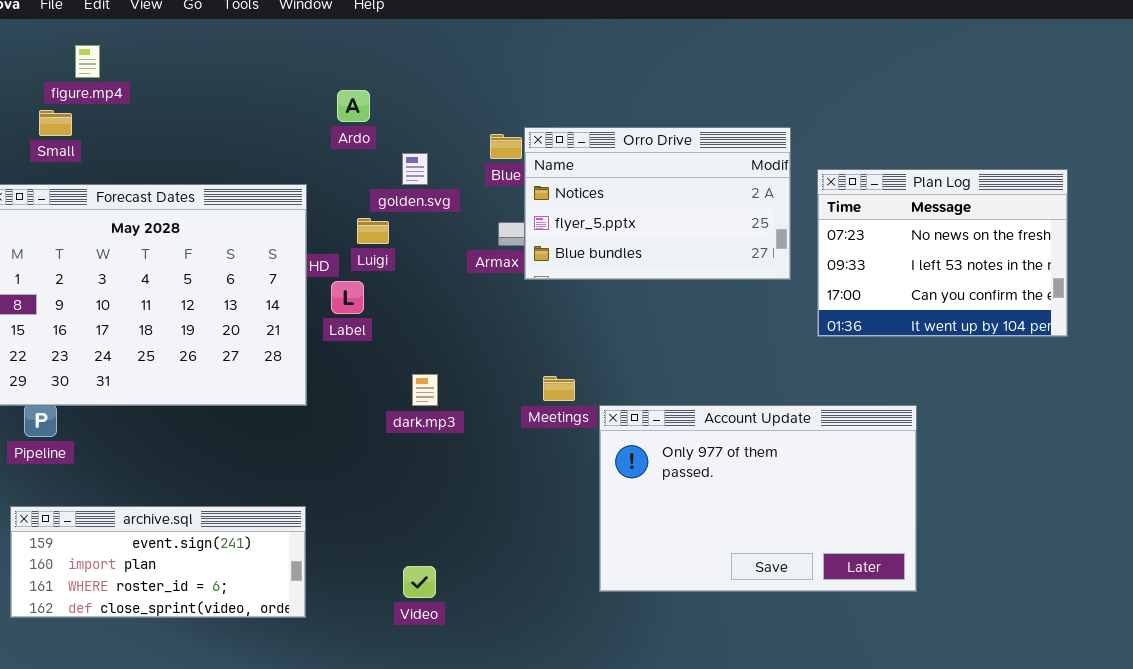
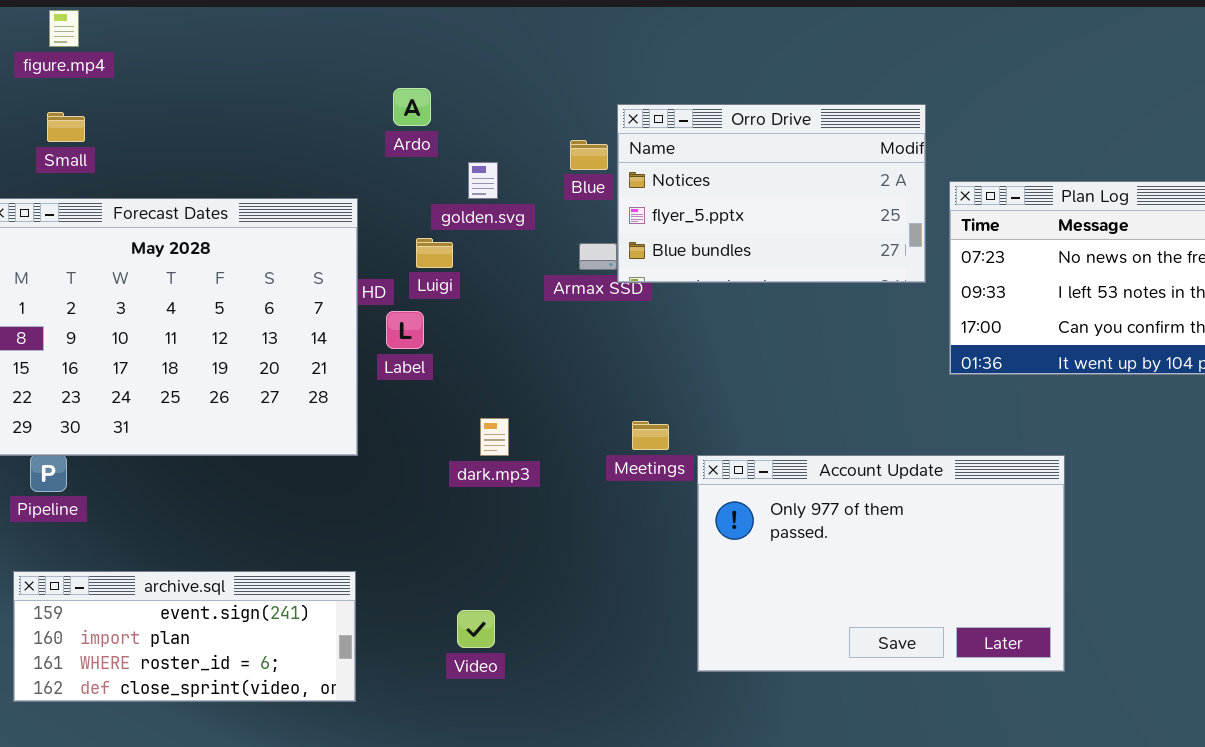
figure.mp4: [75,45,100,78] -> [49,10,79,47], moved
Orro Drive: [524,127,791,280] -> [617,104,926,283], moved
Video: [403,566,436,598] -> [457,610,495,648], moved

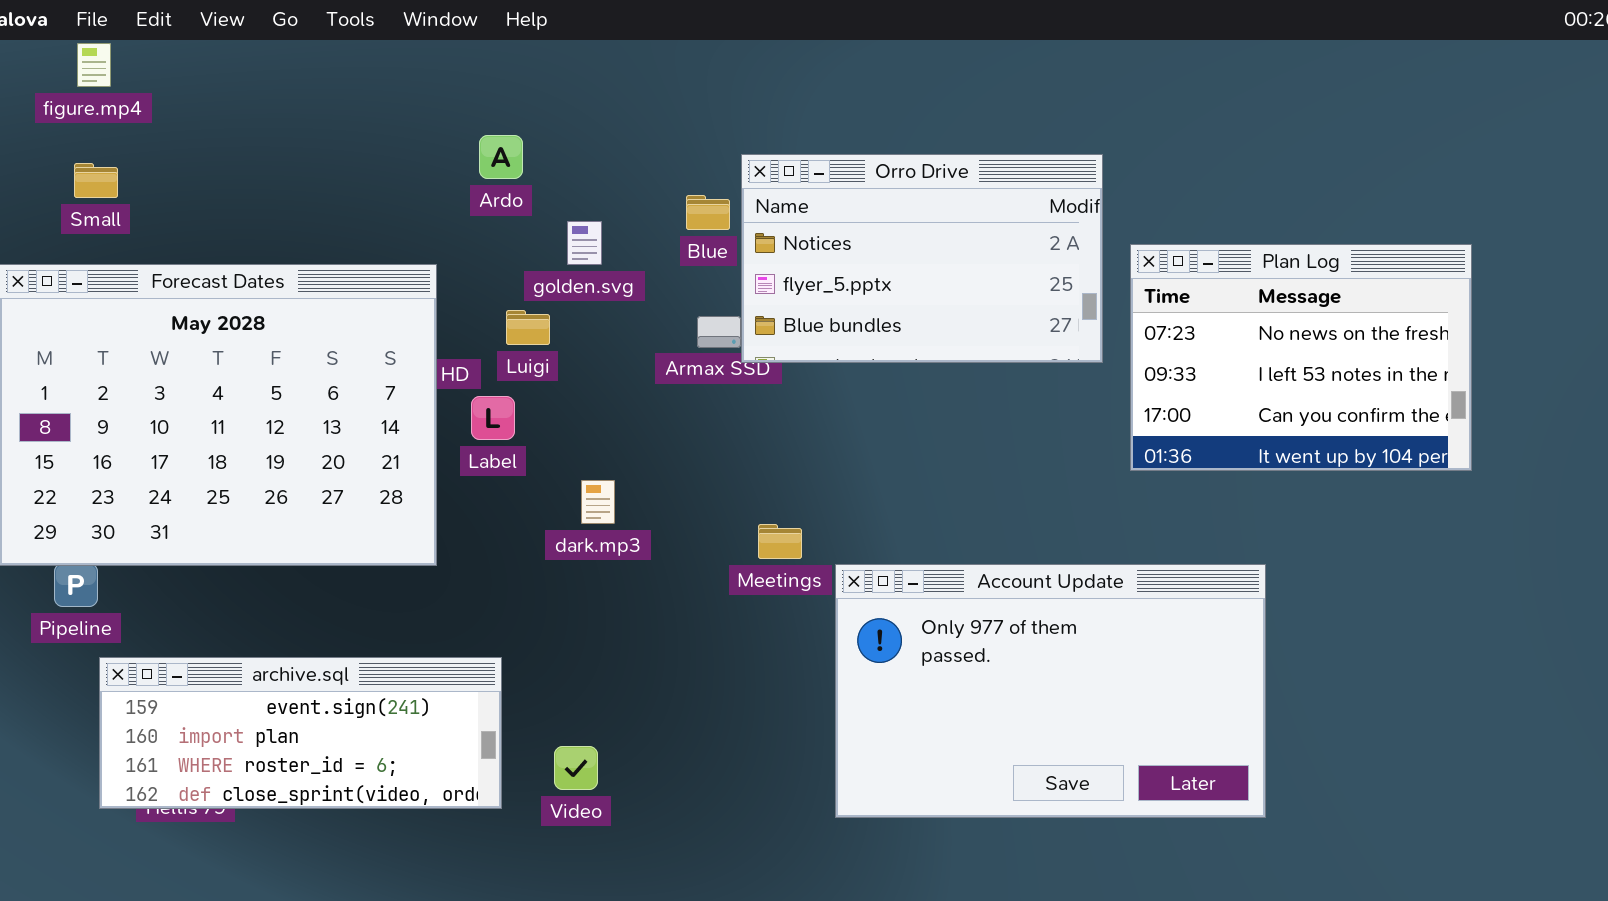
dark.mp3: [480,418,509,456] -> [581,480,615,524], moved
archive.sql: [13,571,356,702] -> [99,657,502,809], moved

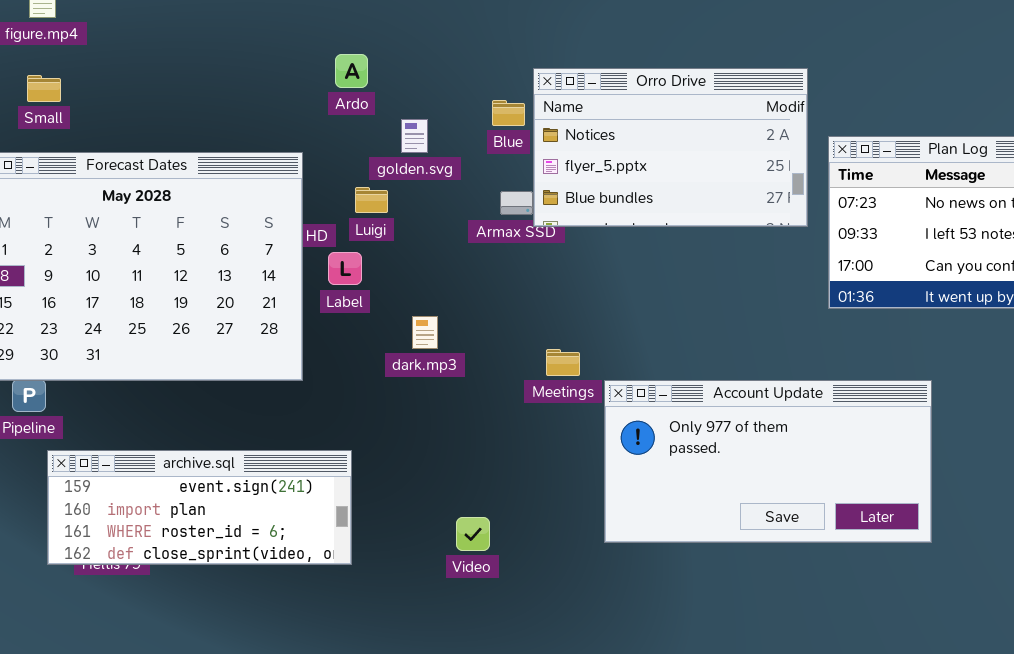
Account Update: [835,564,1266,818] -> [604,380,932,543], resized
Video: [554,746,598,790] -> [456,517,490,551], moved

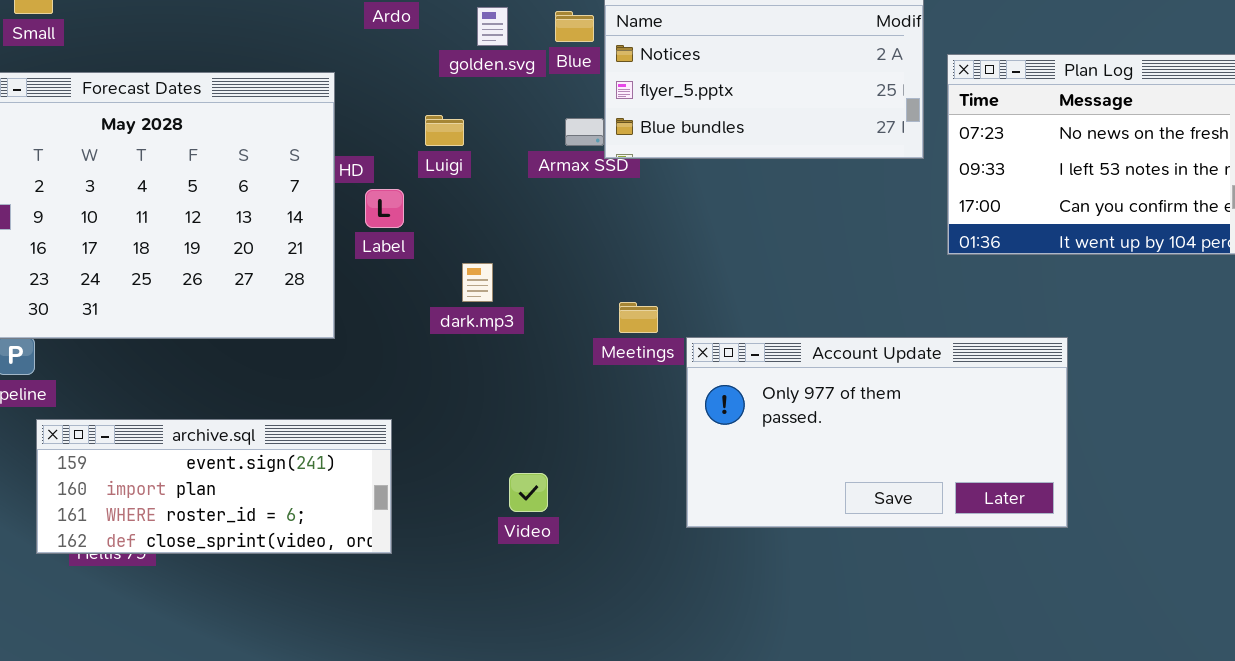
golden.svg: [401,119,428,153] -> [477,7,508,46], moved
Luigi: [355,187,388,213] -> [425,115,464,146], moved
Video: [456,517,490,551] -> [509,473,548,512], moved

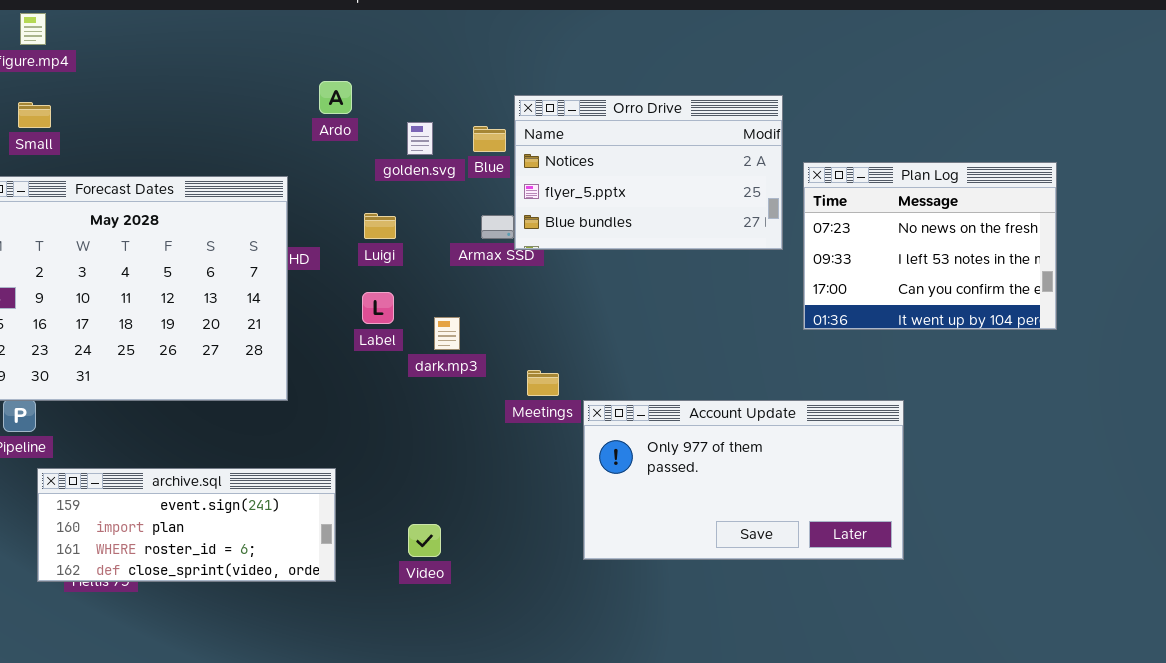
Label: [365,189,404,228] -> [362,292,394,324], moved
dark.mp3: [462,263,493,302] -> [434,317,460,350], moved
Video: [509,473,548,512] -> [408,524,441,557], moved

